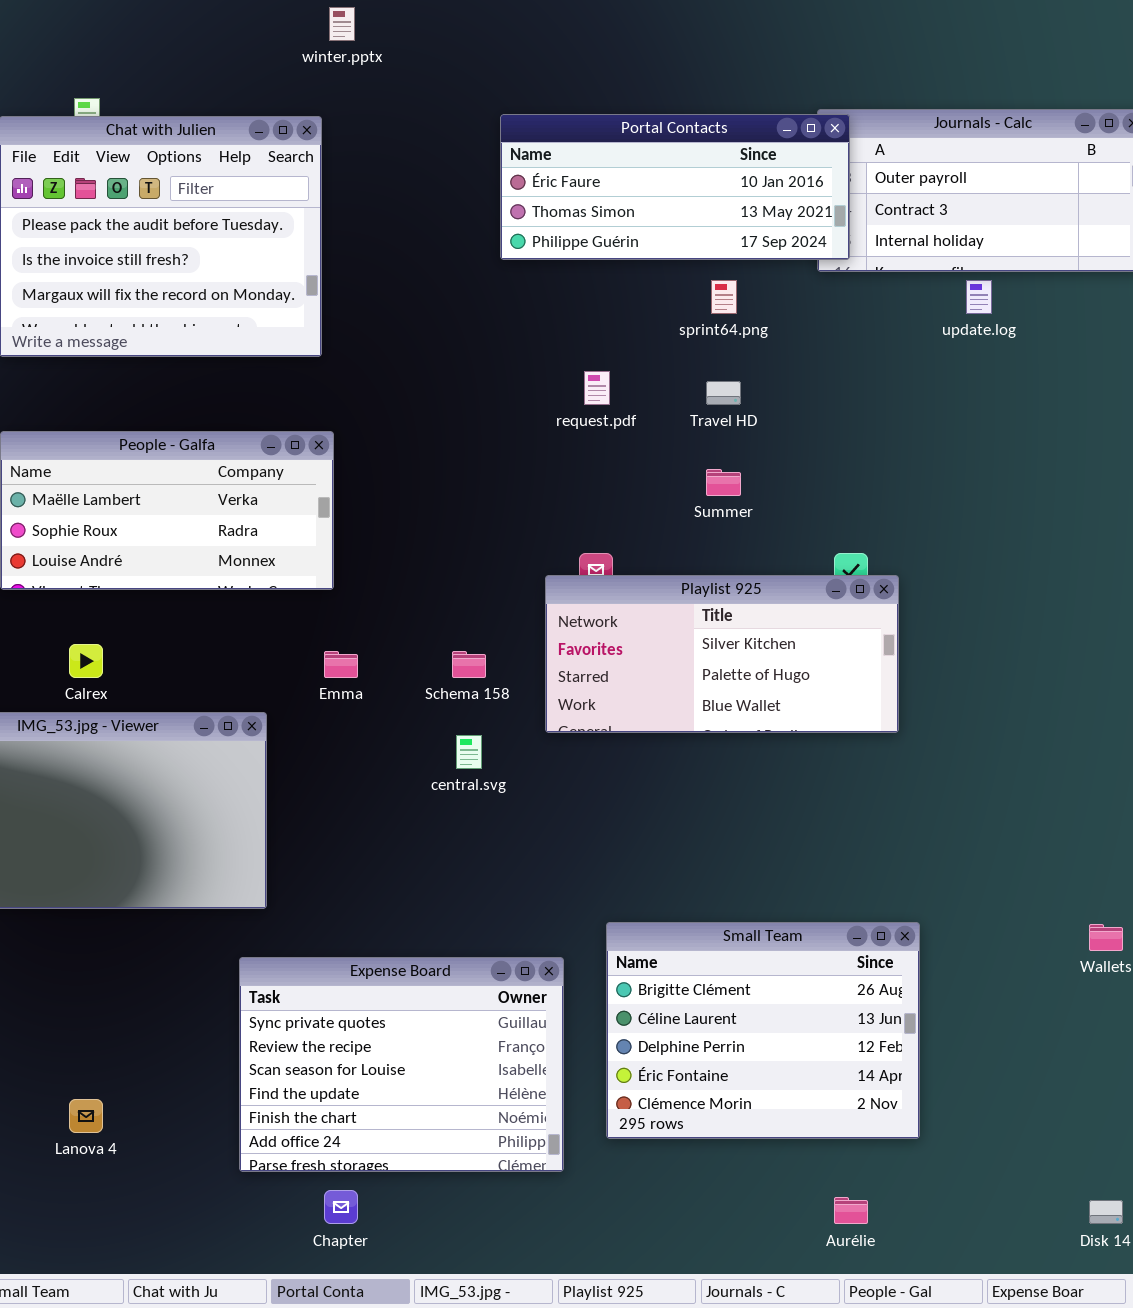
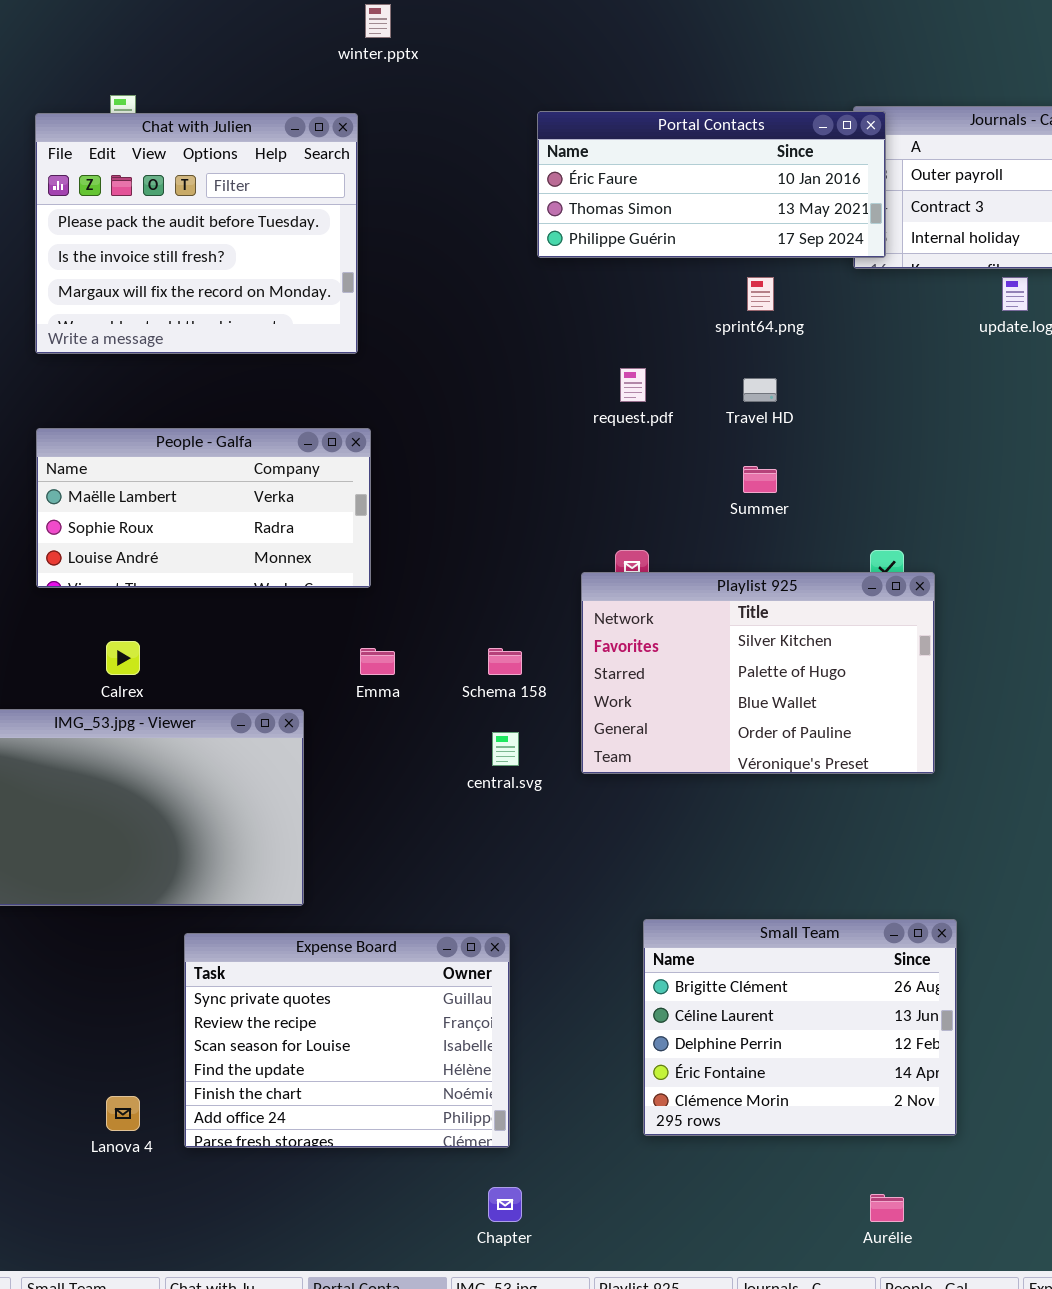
Playlist 925: [545,575,899,733] -> [581,572,935,774], resized
Expense Board: [239,957,564,1172] -> [184,933,510,1148], moved
Chapter: [324,1190,358,1224] -> [488,1187,522,1222], moved

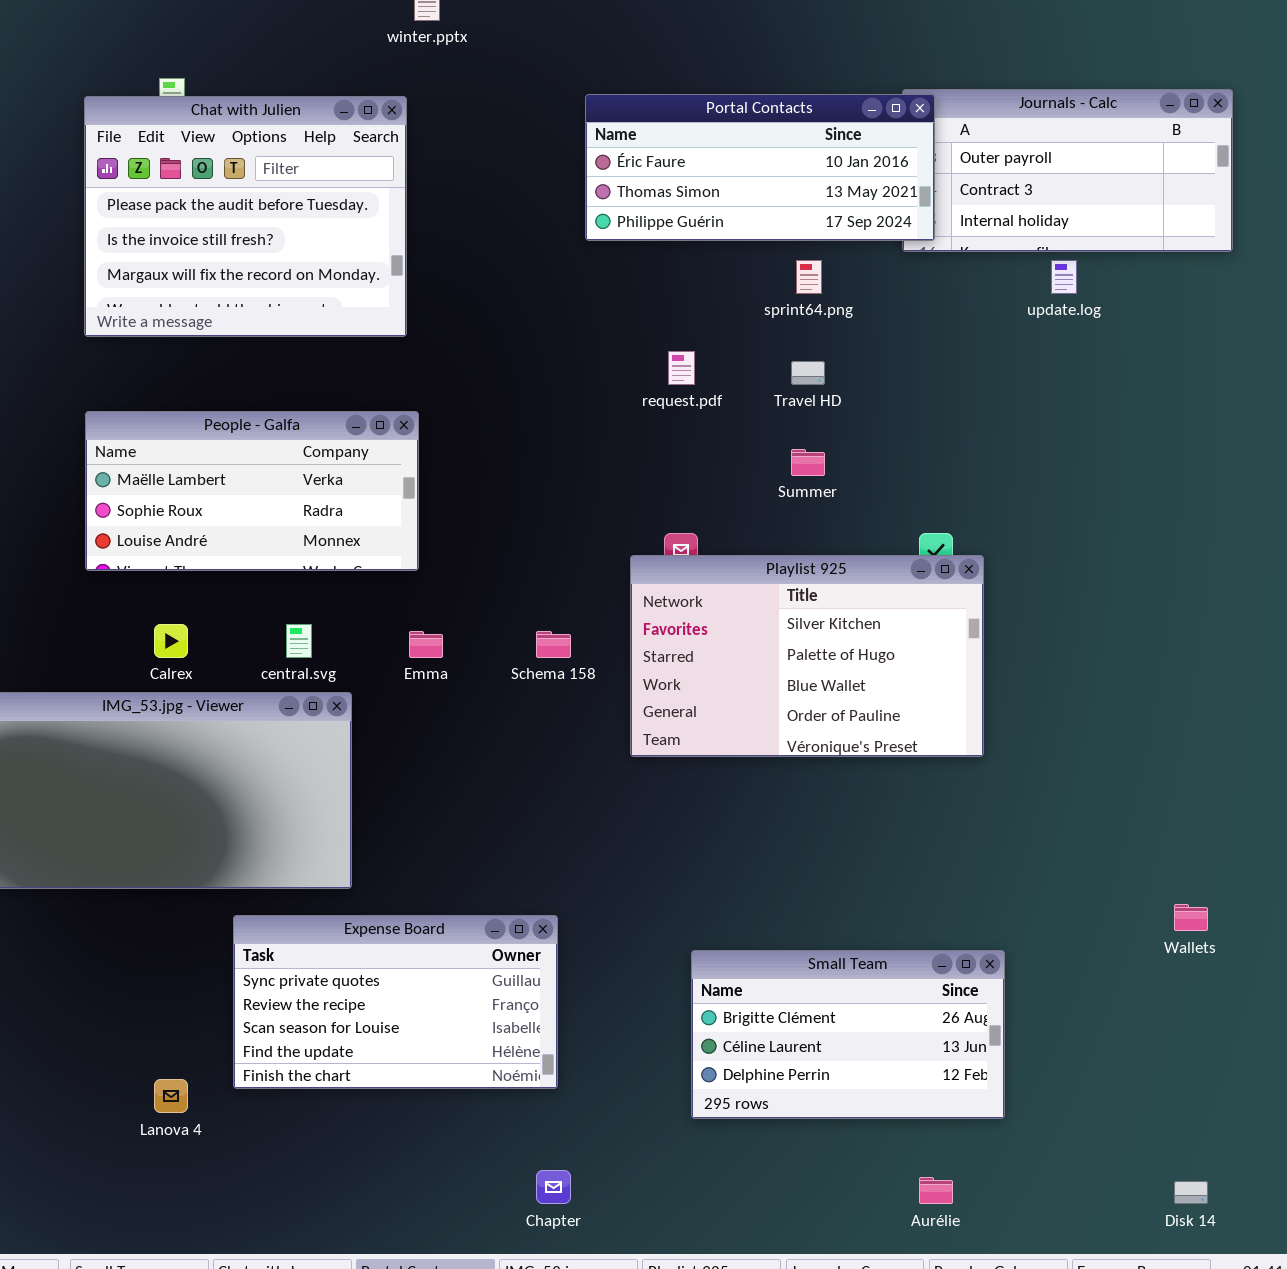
central.svg: [492,732,519,766] -> [286,624,312,658], moved
Small Team: [643,919,957,1136] -> [691,950,1005,1119], resized
Expense Board: [184,933,510,1148] -> [233,915,558,1089], resized

